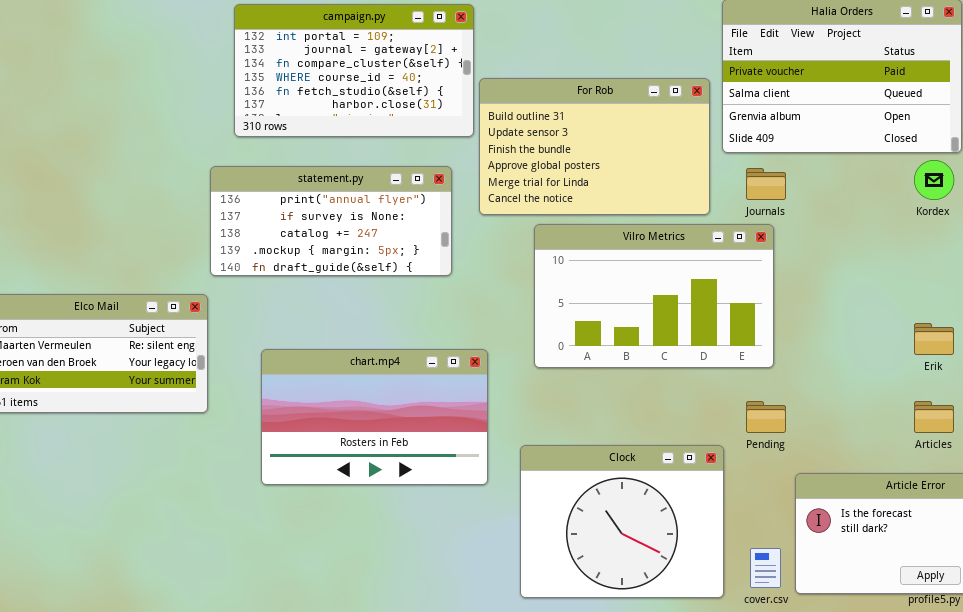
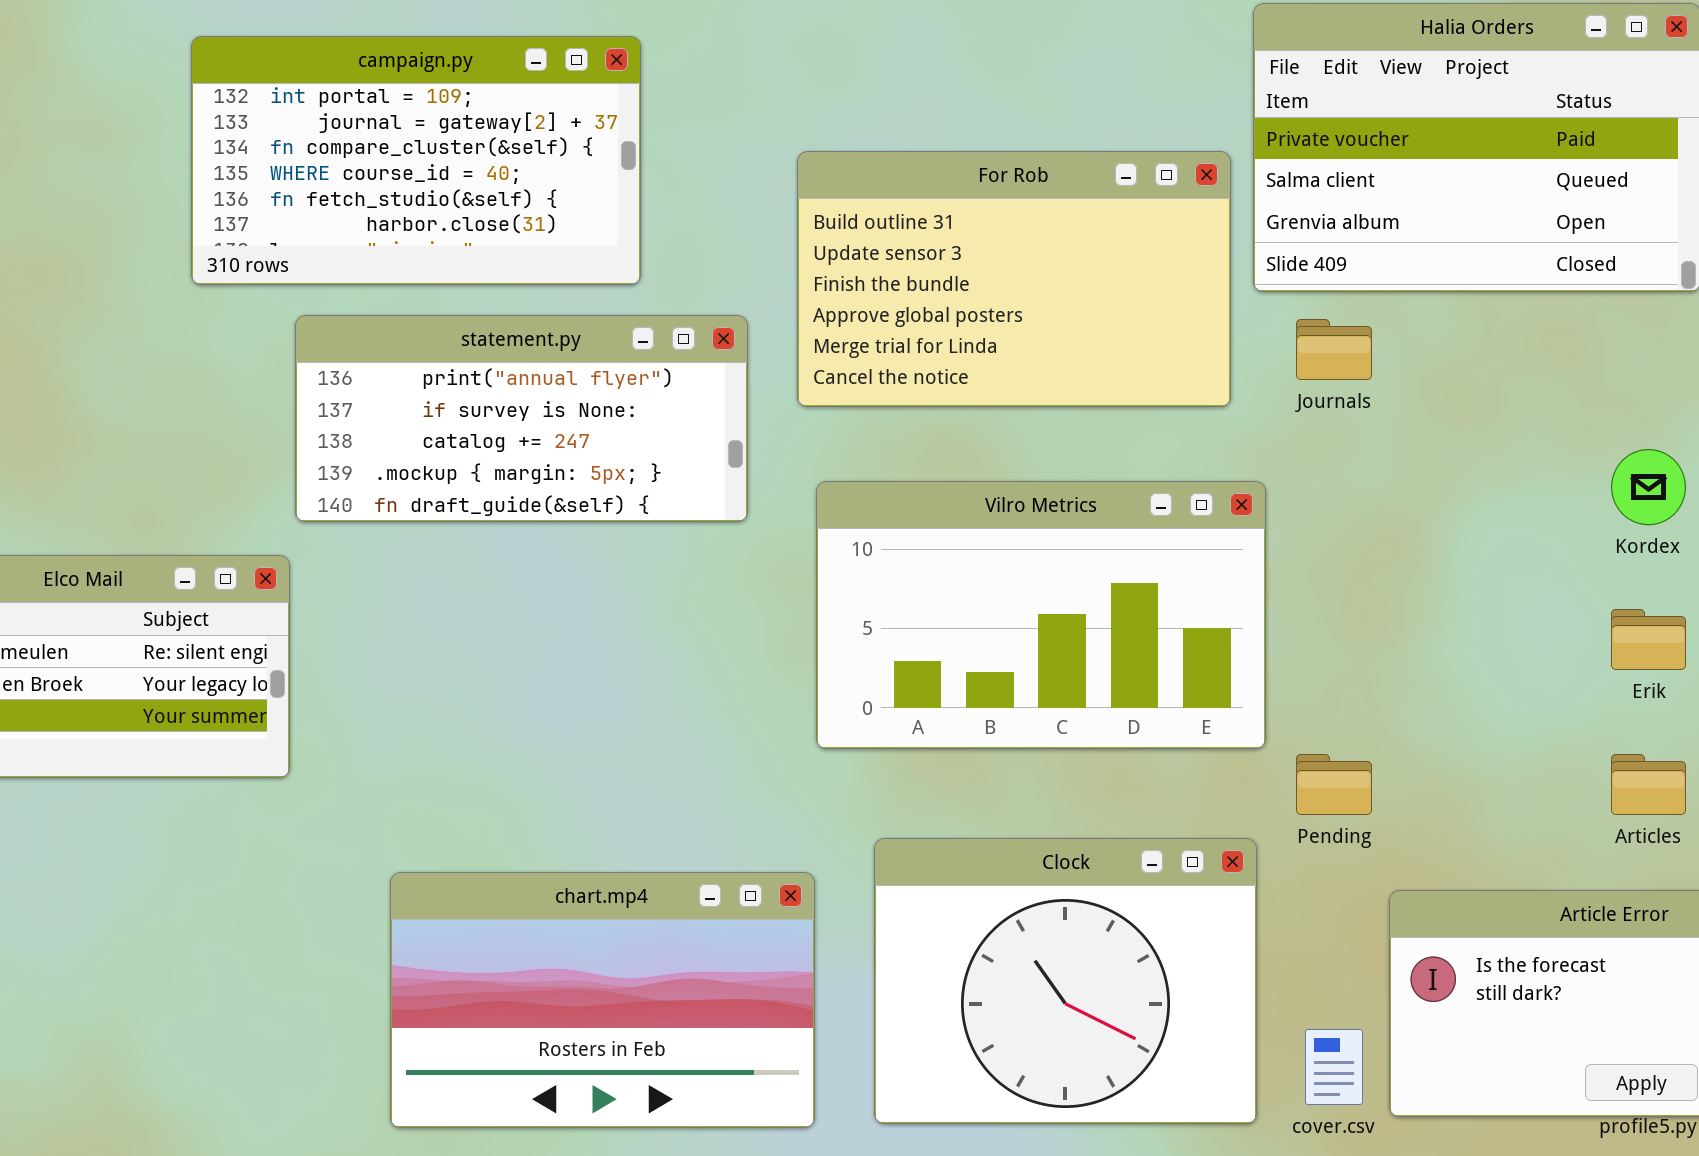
campaign.py: [234,4,474,137] -> [191,36,641,285], moved
Kordex: [914,160,954,200] -> [1611,449,1686,525], moved
Vilro Metrics: [534,224,774,368] -> [816,481,1266,749], moved
chart.mp4: [261,349,488,485] -> [390,872,815,1128], moved

